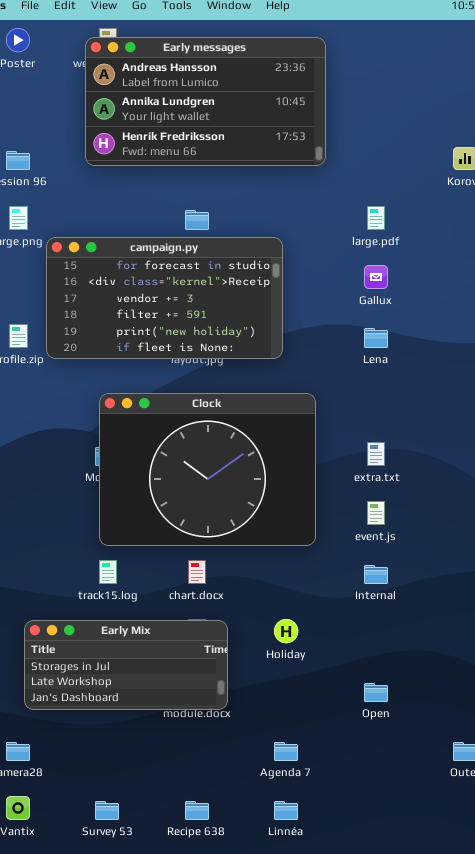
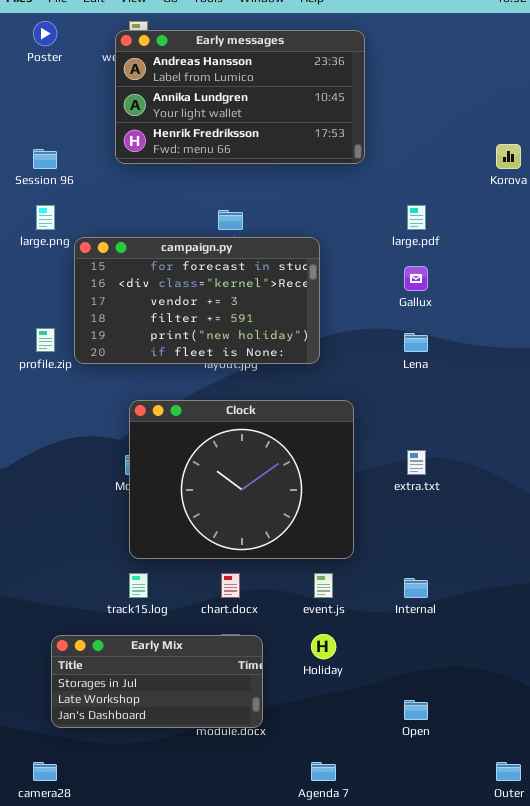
event.js: [367,501,385,525] -> [314,573,333,598], moved

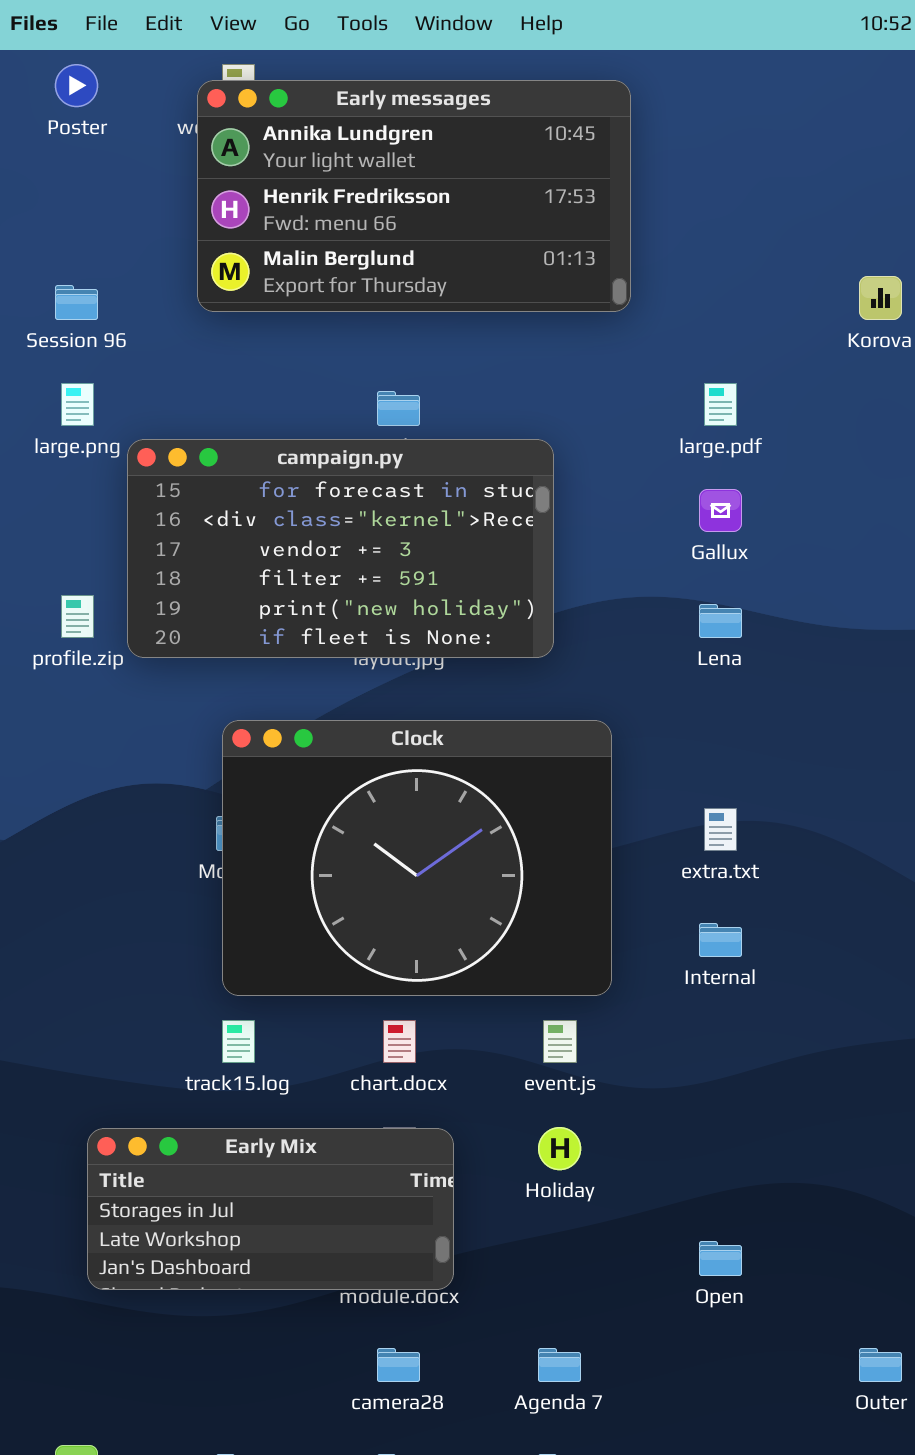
Early messages: [115,30,365,164] -> [197,80,631,312], scrolled down 1 row
Internal: [404,578,428,598] -> [699,923,742,957], moved
camera28: [33,762,57,781] -> [377,1348,420,1382], moved

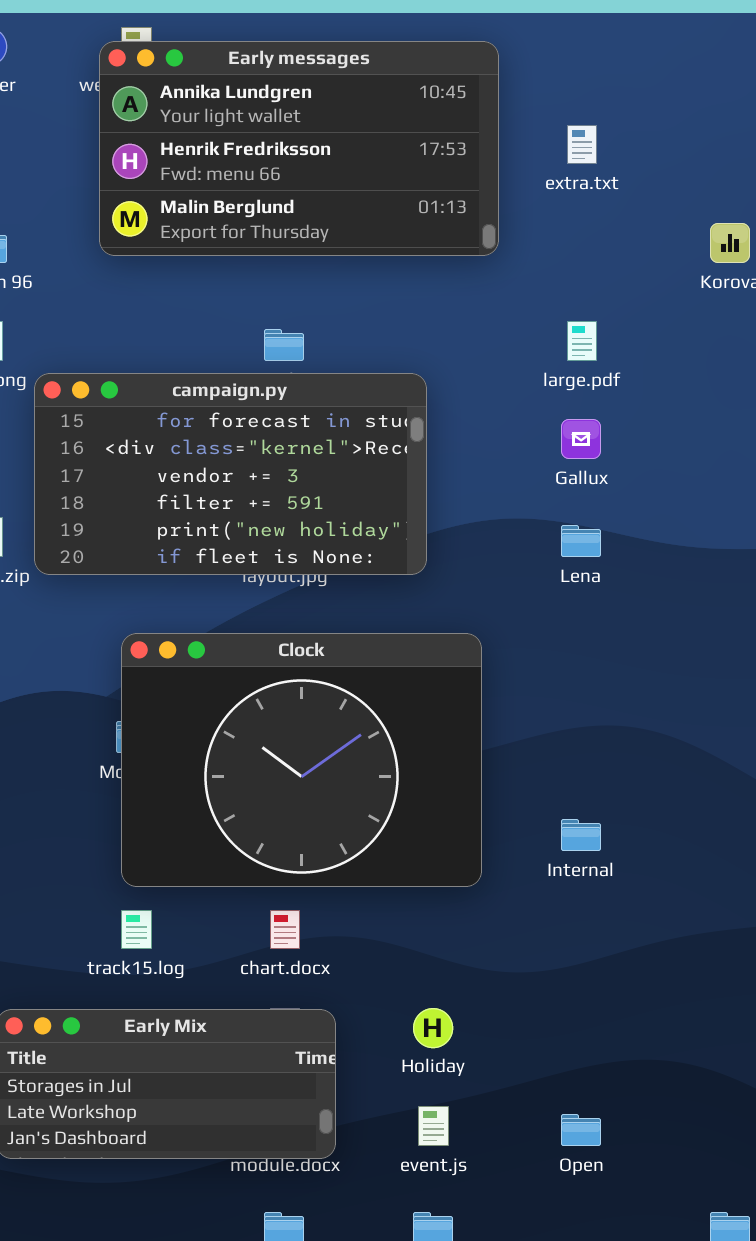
extra.txt: [704,808,737,851] -> [567,125,597,164], moved
event.js: [543,1020,577,1063] -> [418,1106,449,1146], moved

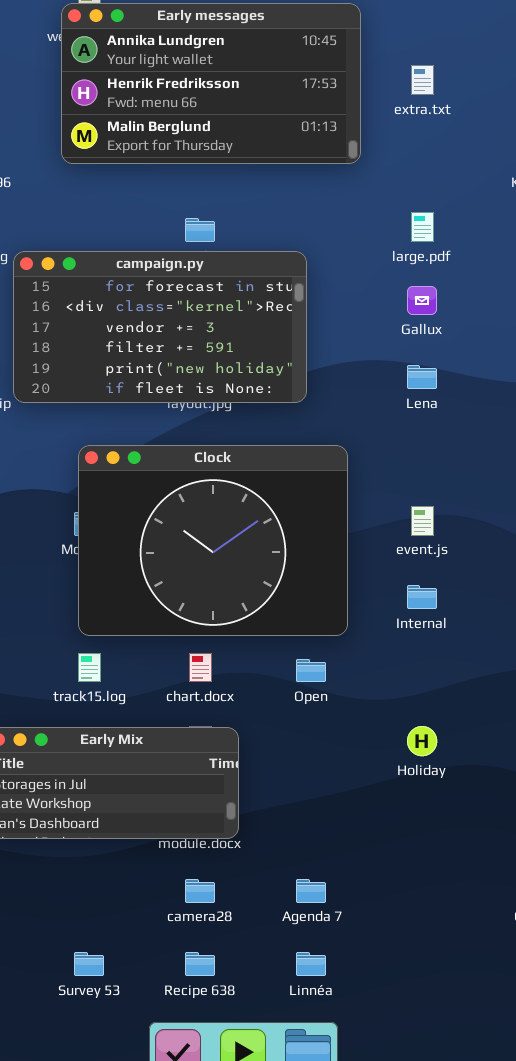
Holiday: [413,1008,453,1048] -> [407,726,437,756], moved
event.js: [418,1106,449,1146] -> [411,506,434,536], moved
Open: [561,1114,601,1146] -> [296,659,326,682], moved

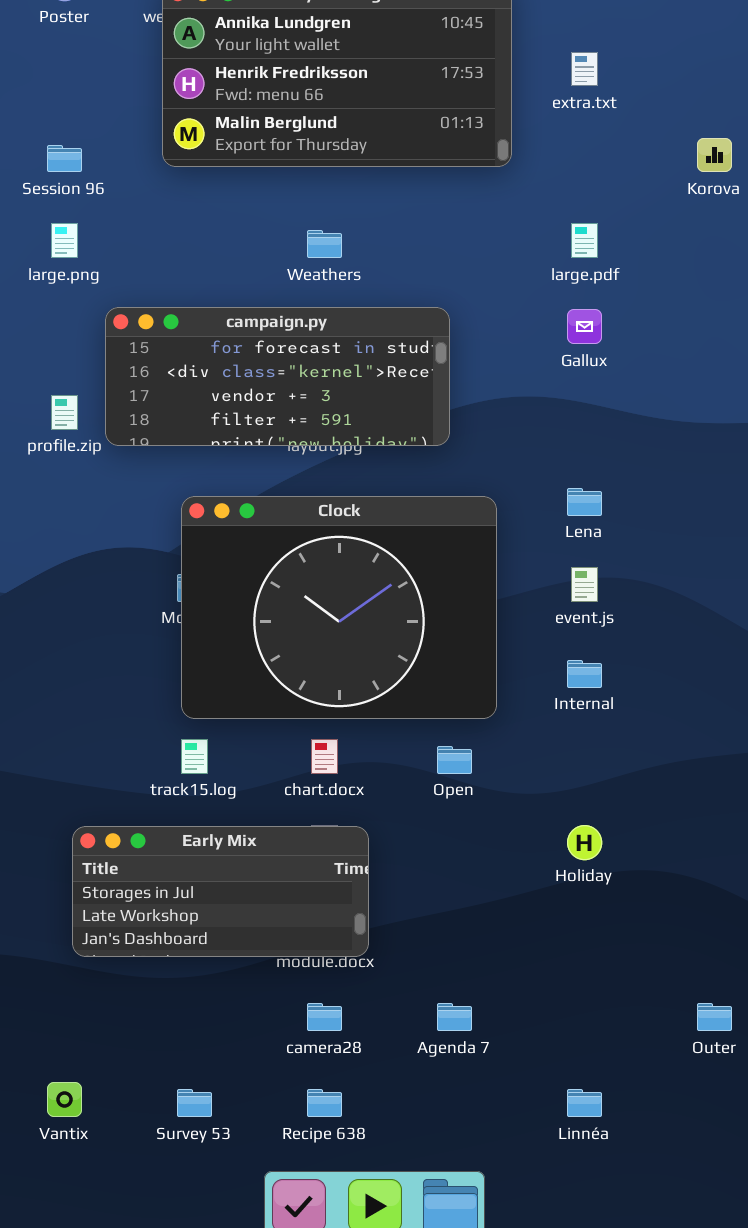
campaign.py: [13,251,307,403] -> [105,307,450,446], resized
Lena: [407,365,437,389] -> [567,488,602,516], moved
Linnéa: [296,952,326,976] -> [567,1089,602,1117], moved

